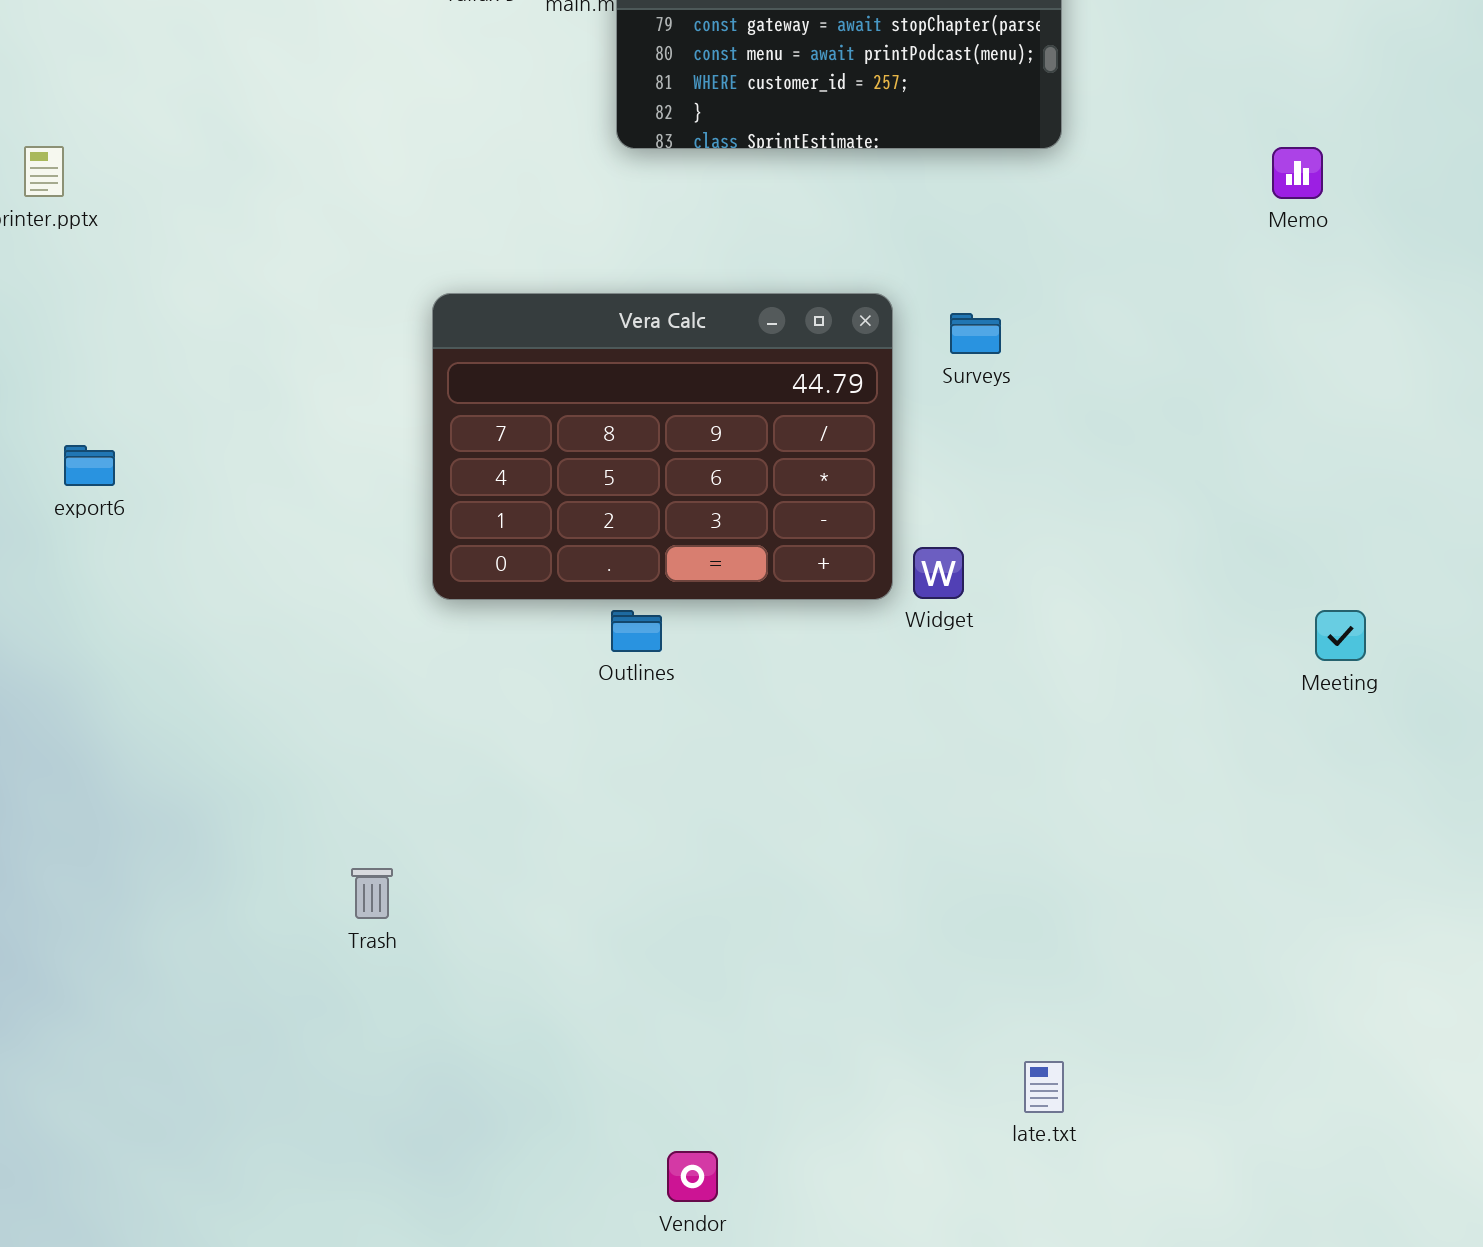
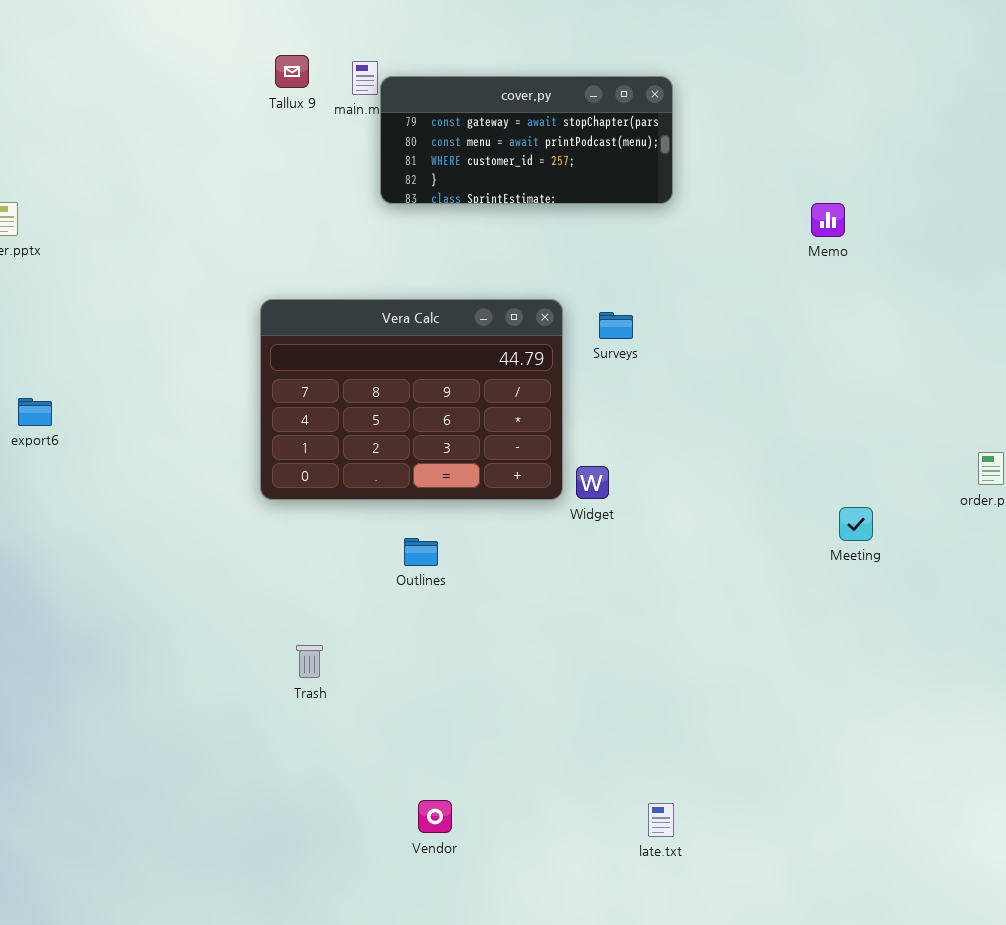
Outlines: [611,610,662,652] -> [404,538,438,566], moved
Trash: [351,868,393,919] -> [296,645,323,678], moved
Vendor: [667,1151,718,1202] -> [418,800,452,833], moved

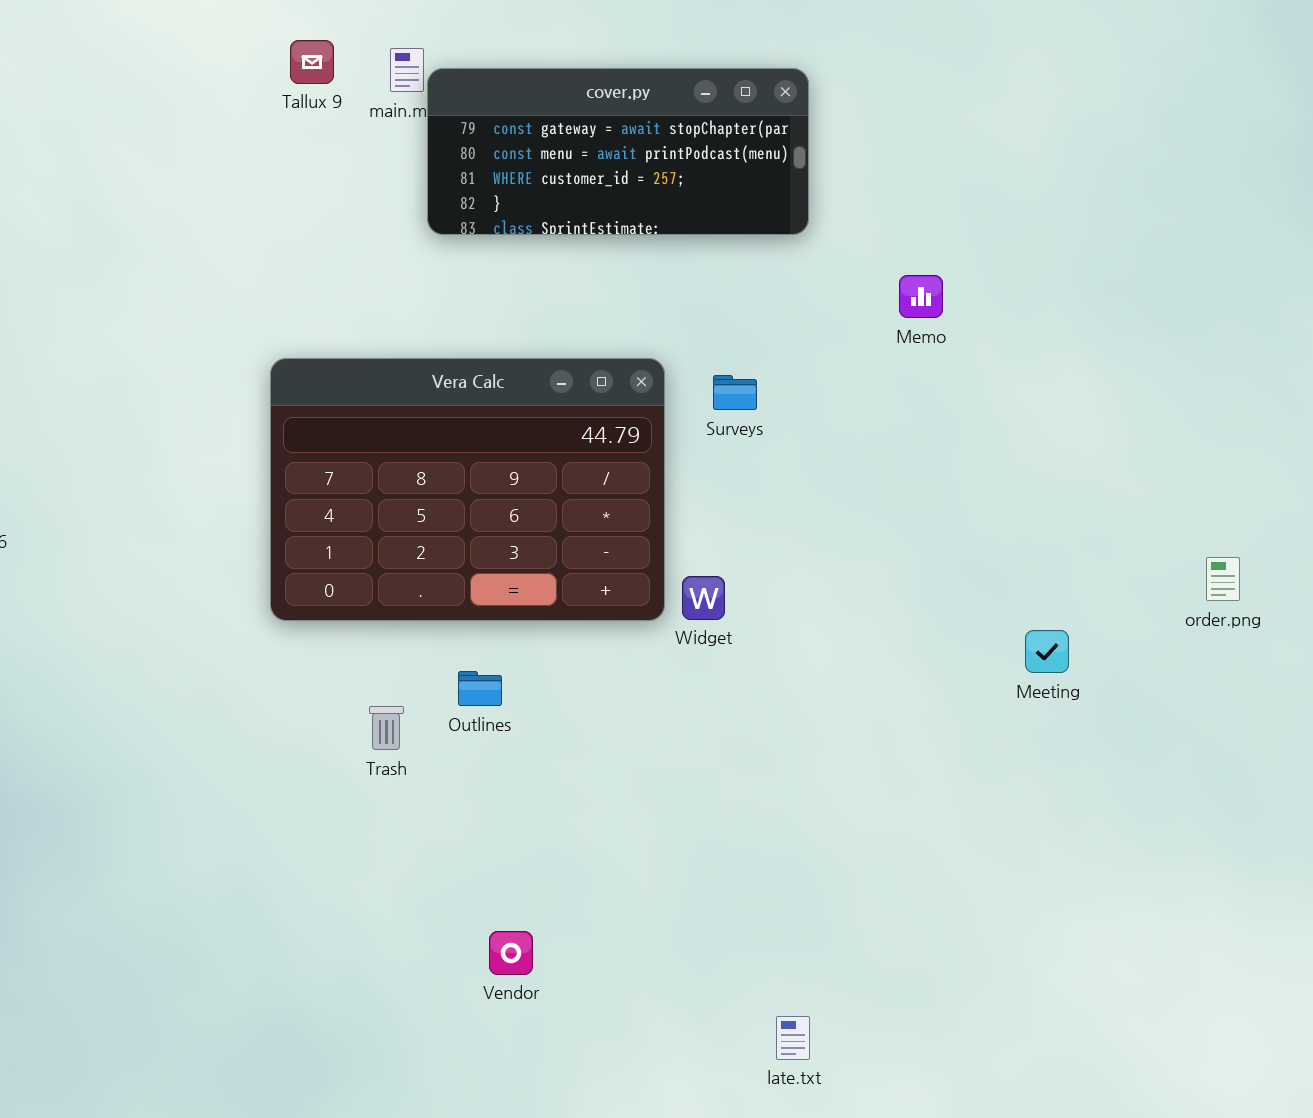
Memo: [811,203,845,237] -> [899,275,943,318], moved
Trash: [296,645,323,678] -> [369,706,404,750], moved
Vendor: [418,800,452,833] -> [489,931,533,975], moved

